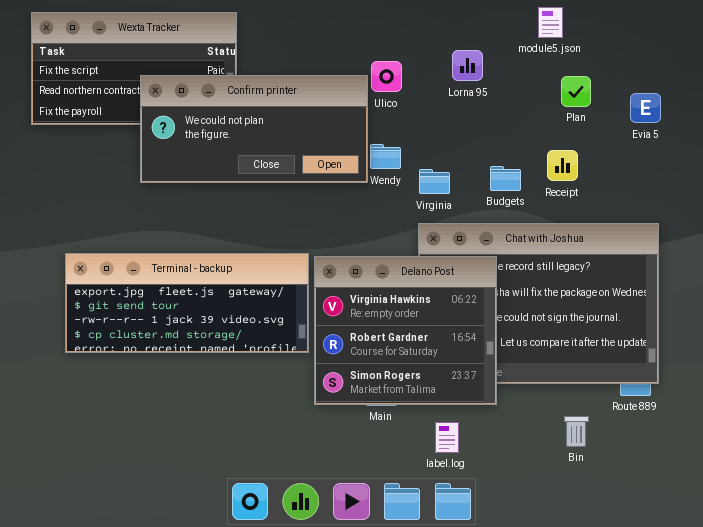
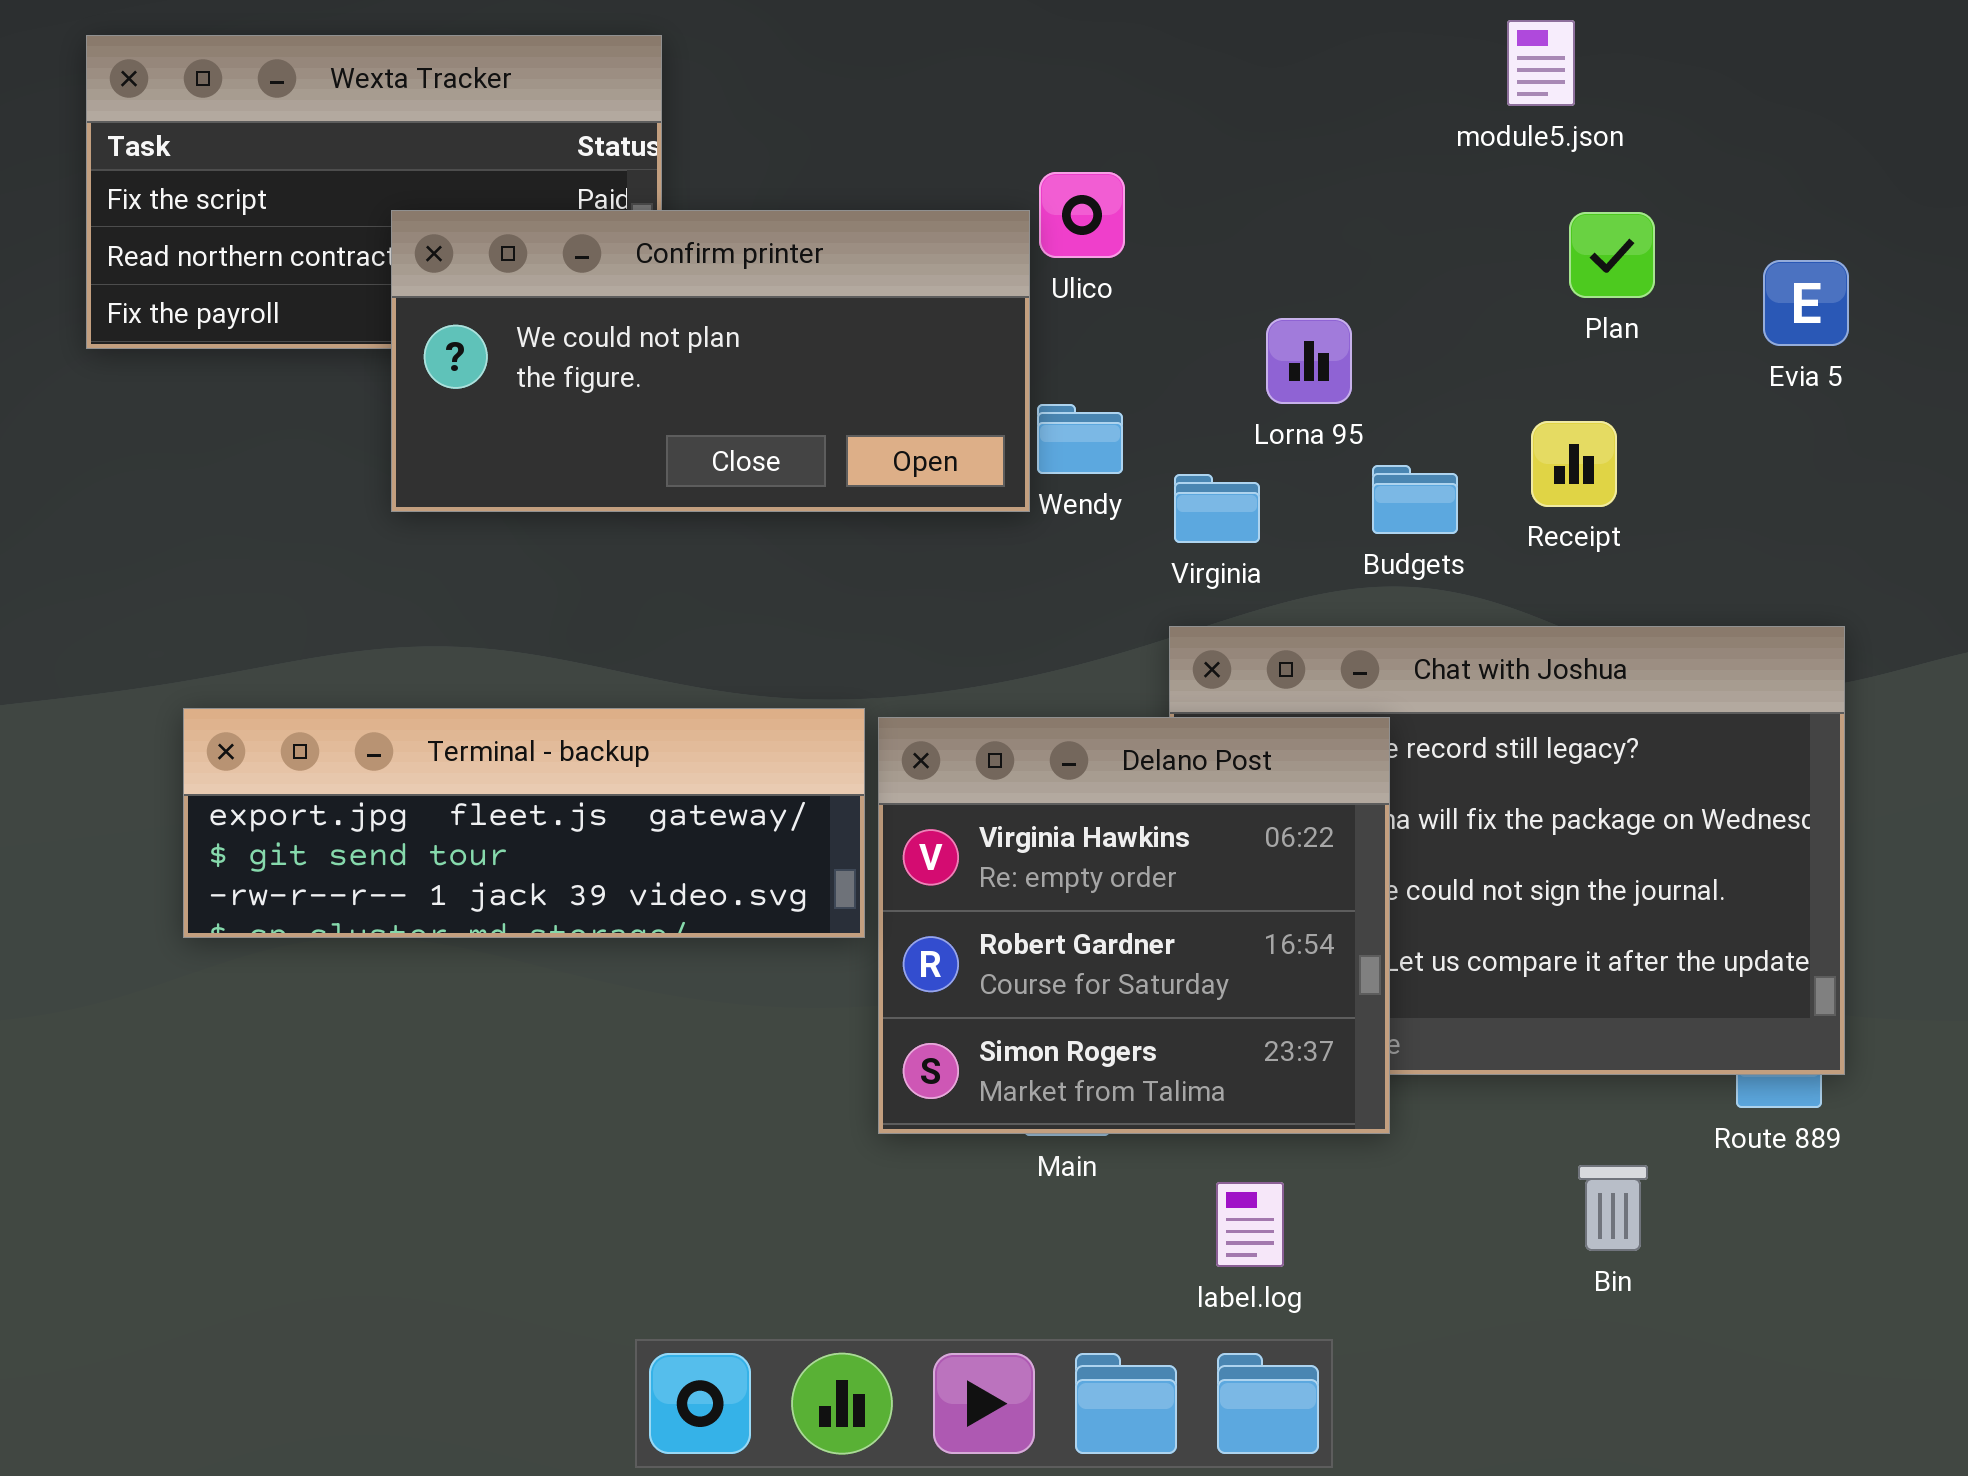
Lorna 95: [452,50,483,81] -> [1266,318,1352,404], moved
Terminal - backup: [65,253,309,353] -> [183,708,865,938], resized

